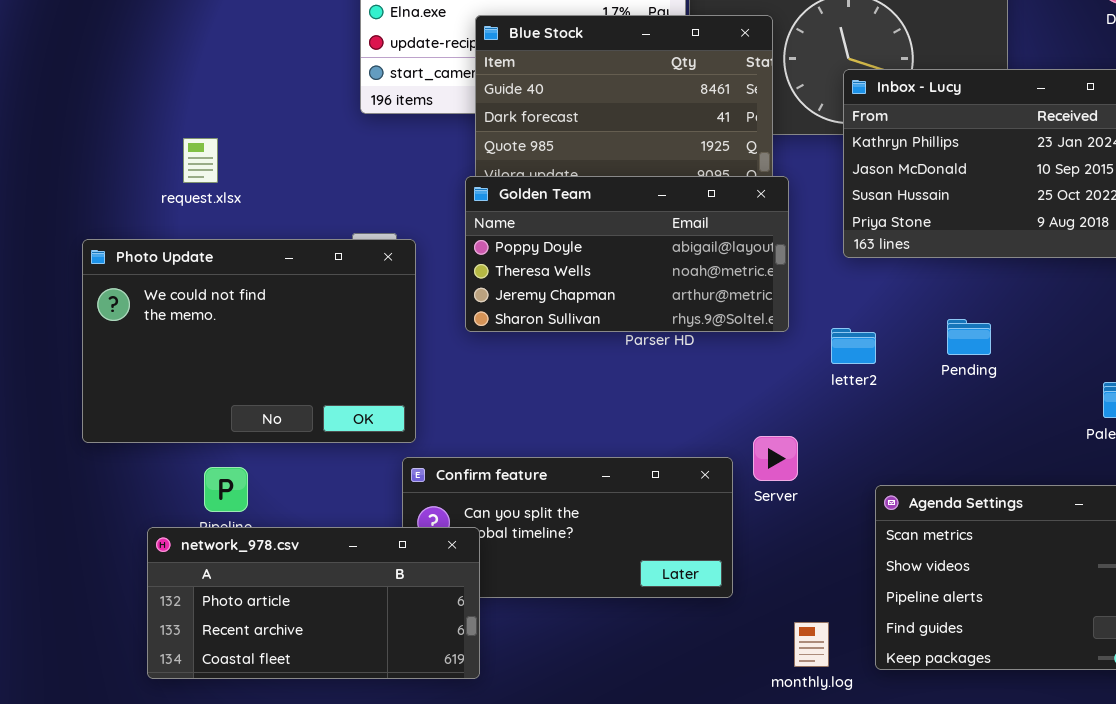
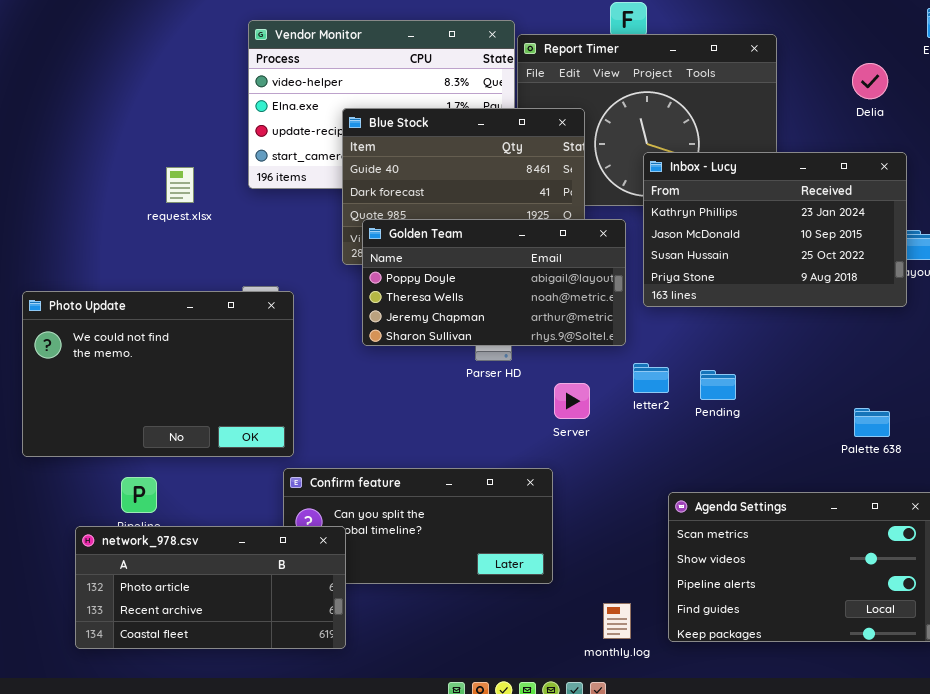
request.xlsx: [183,138,218,183] -> [166,167,194,203], moved
Golden Team: [465,176,789,332] -> [362,219,626,346], moved
Pending: [947,319,991,355] -> [700,370,736,400], moved
Server: [753,436,798,481] -> [554,383,590,419], moved

